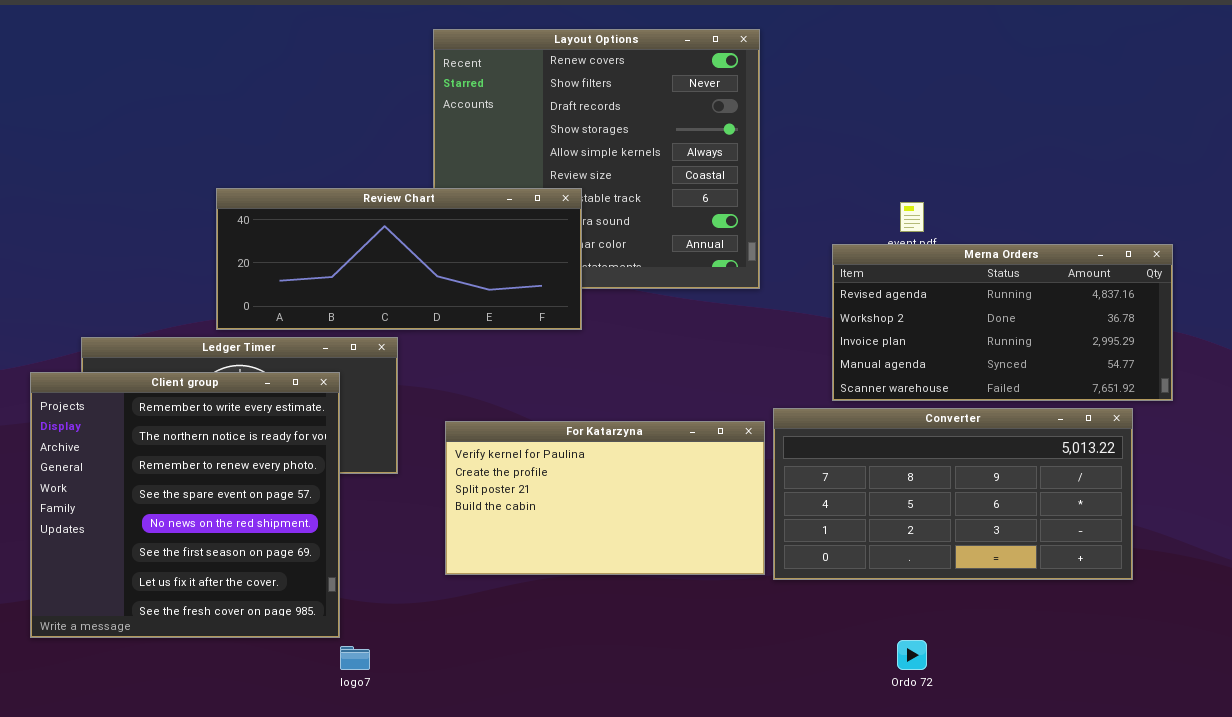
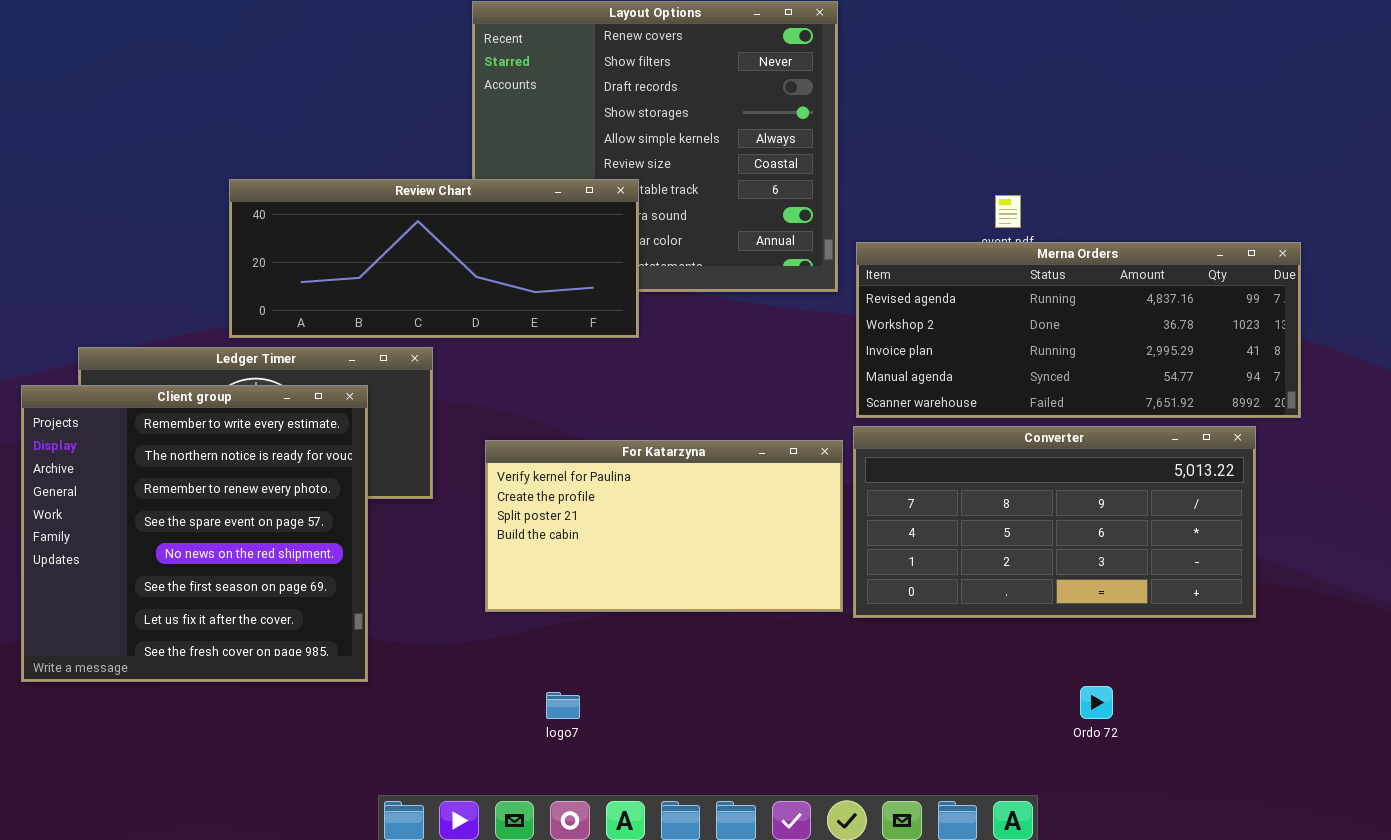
Merna Orders: [832,244,1173,401] -> [856,242,1301,418], resized
Ordo 72: [897,640,927,670] -> [1080,686,1113,719], moved
logo7: [340,646,370,670] -> [546,692,580,719], moved

